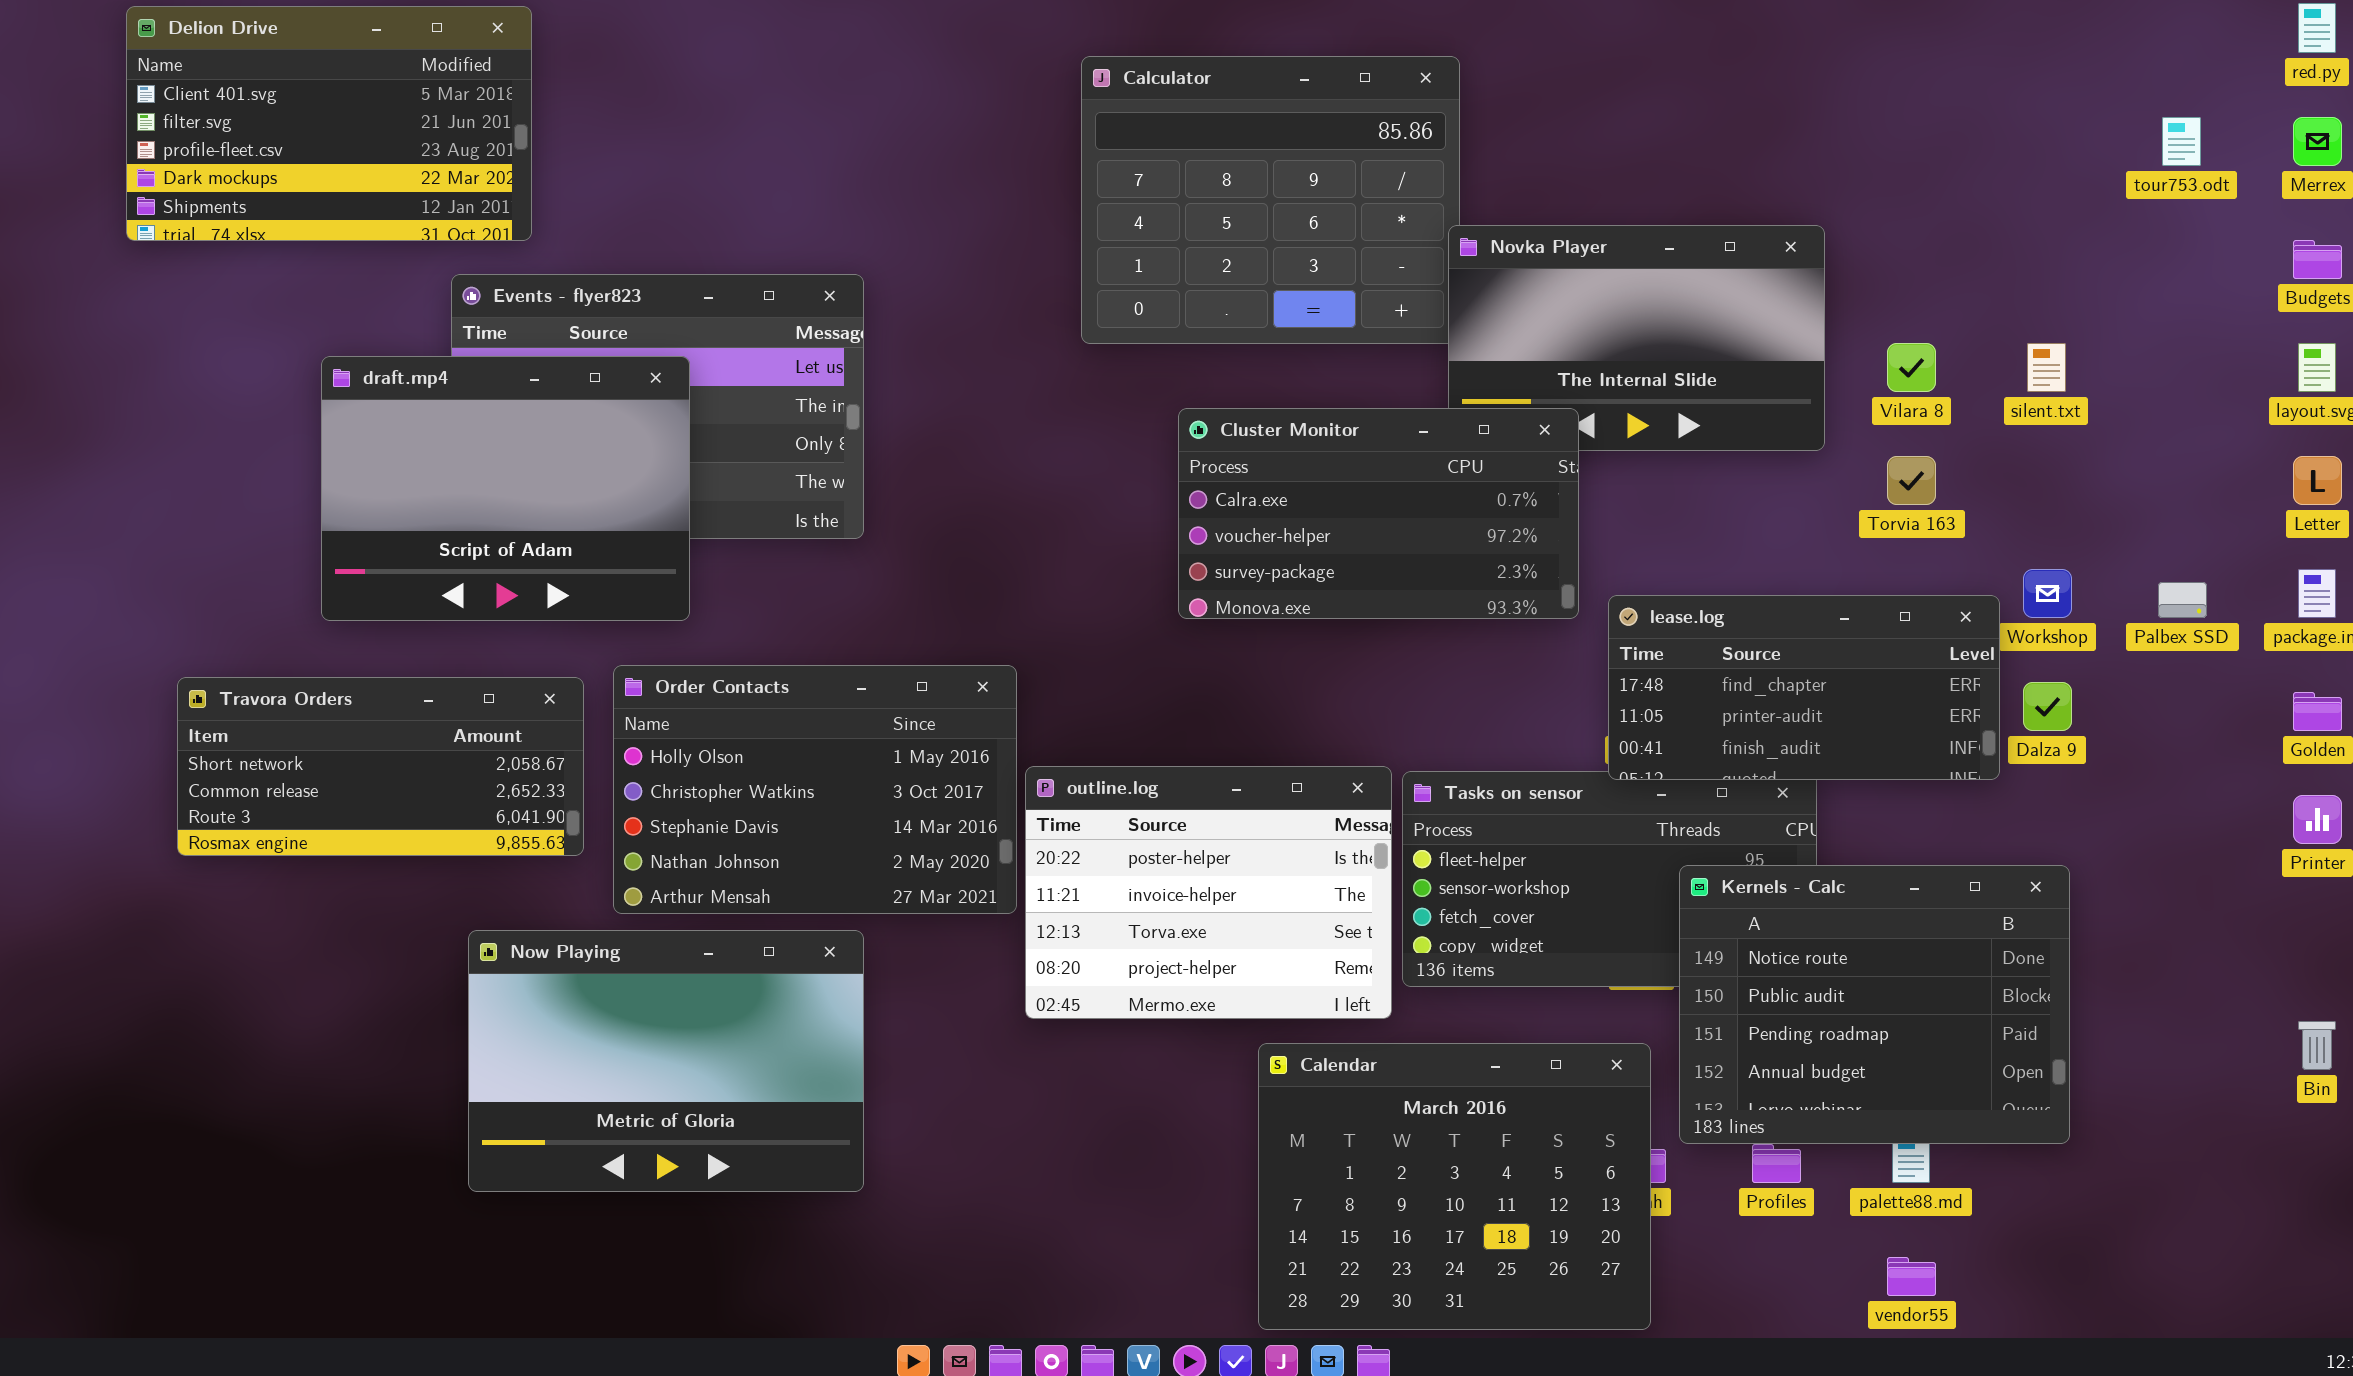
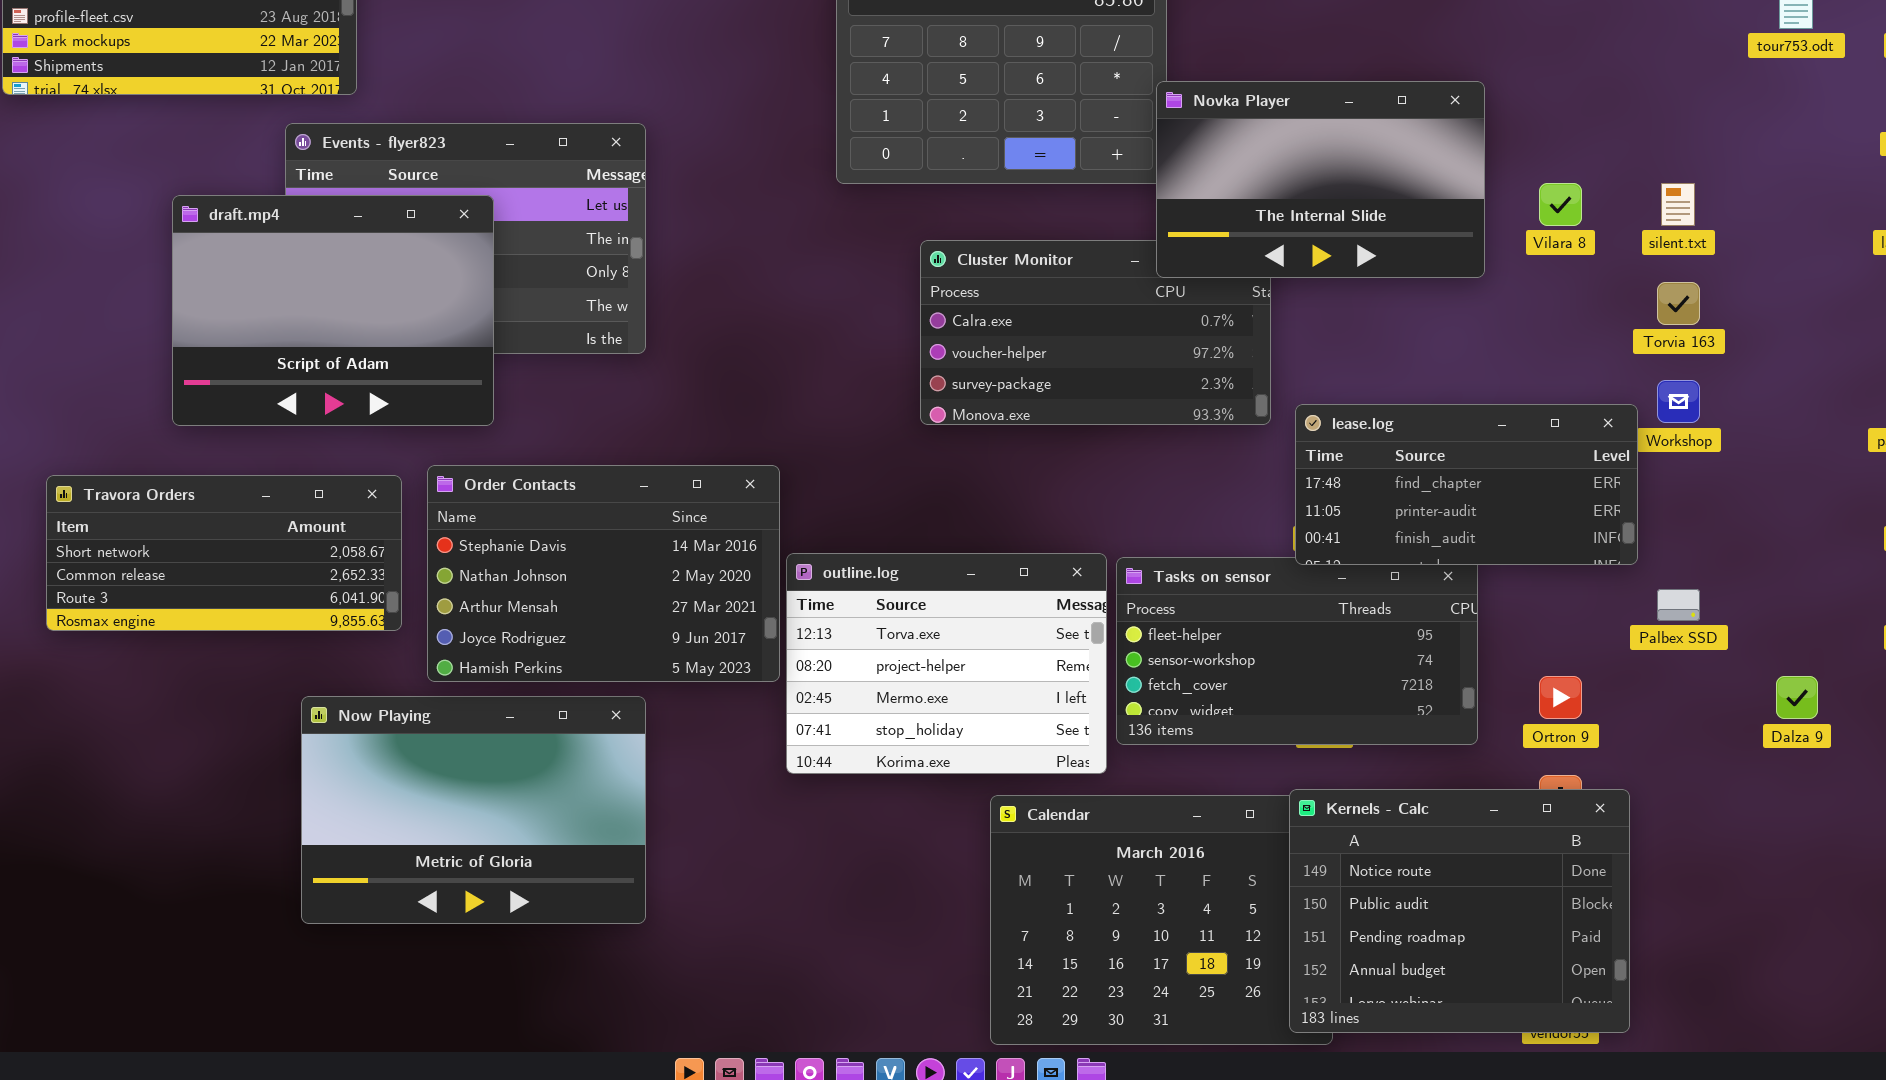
Novka Player: [1448,225,1825,451] -> [1156,81,1485,278], raised
Torvia 163: [1887,456,1936,505] -> [1657,282,1700,325], moved
Palbex SSD: [2158,582,2207,618] -> [1657,589,1700,621], moved
Order Contacts: [613,665,1017,914] -> [427,465,780,682], scrolled down 2 rows
Dalza 9: [2023,682,2072,731] -> [1776,676,1818,719], moved
outline.log: [1025,766,1392,1019] -> [786,553,1107,774], scrolled down 2 rows
Kernels - Calc: [1679,865,2070,1144] -> [1289,789,1630,1033], moved

